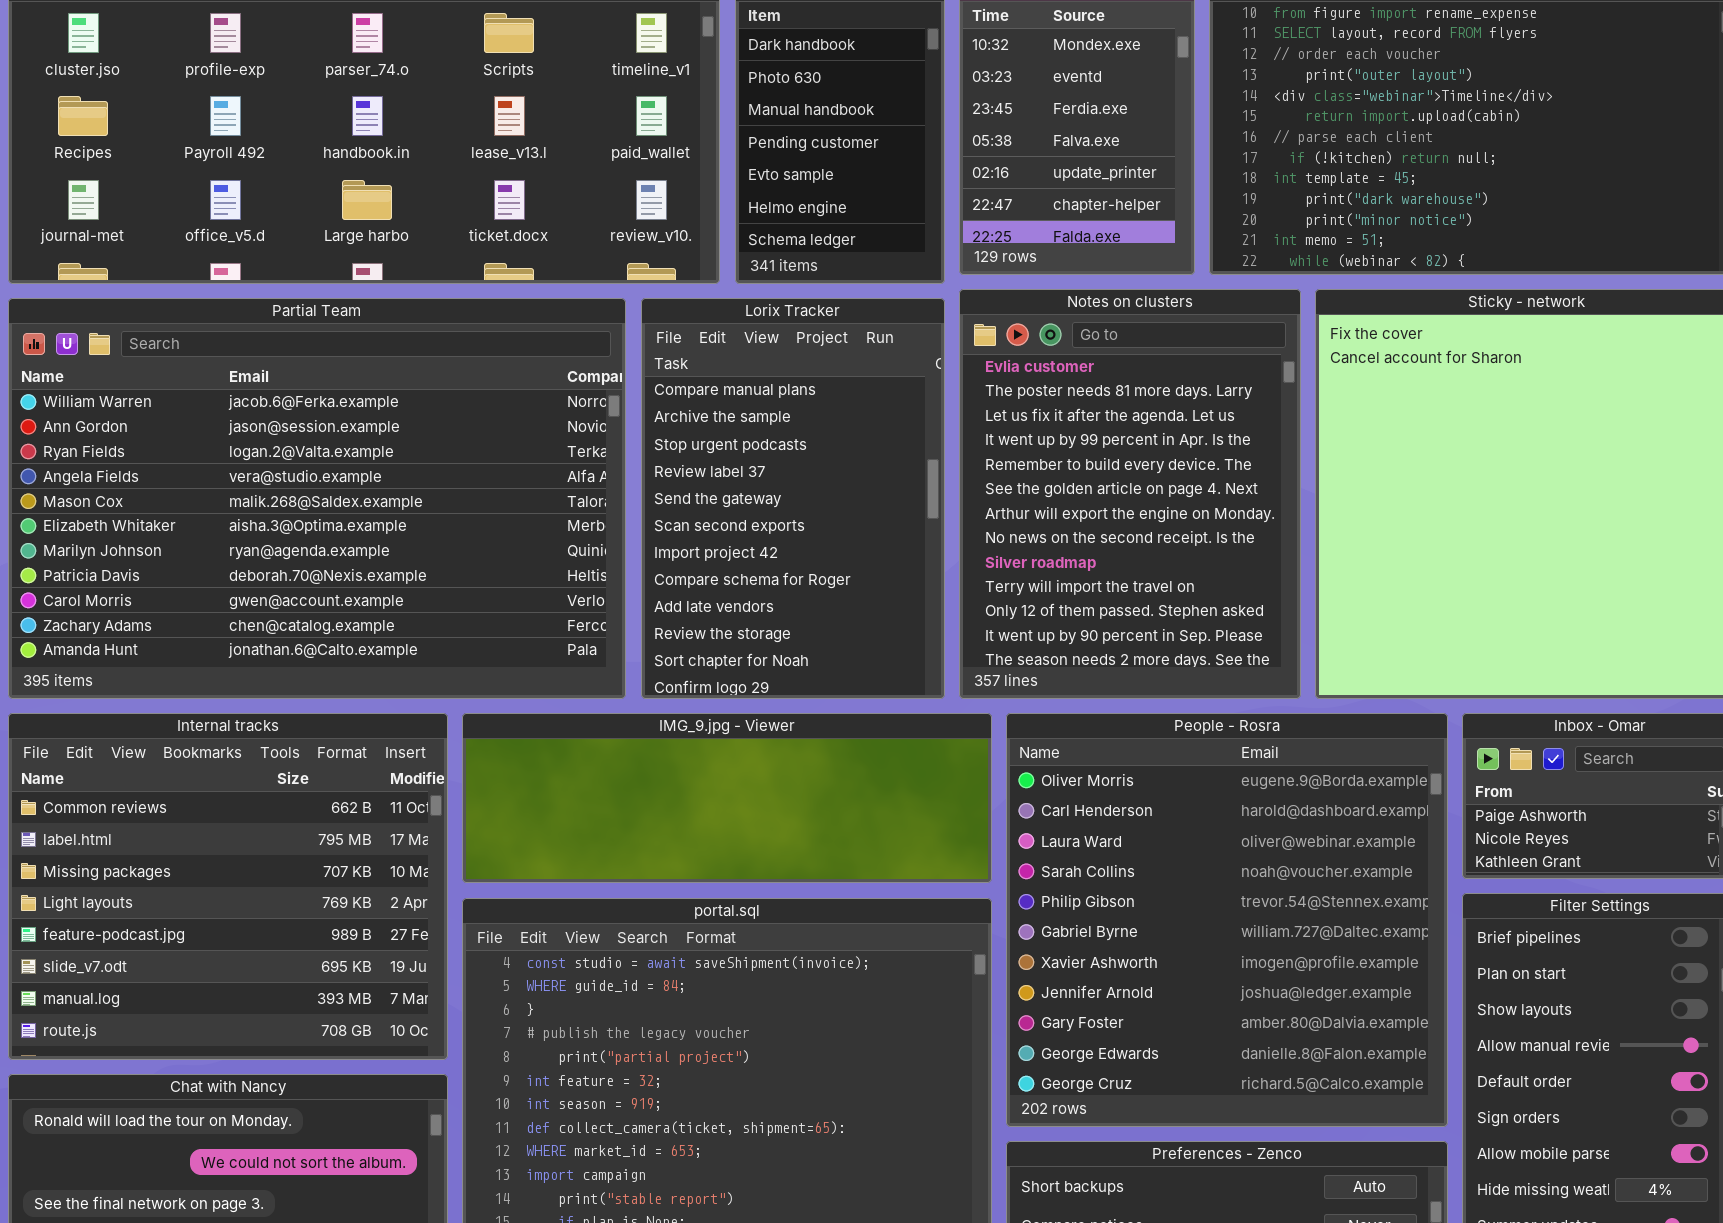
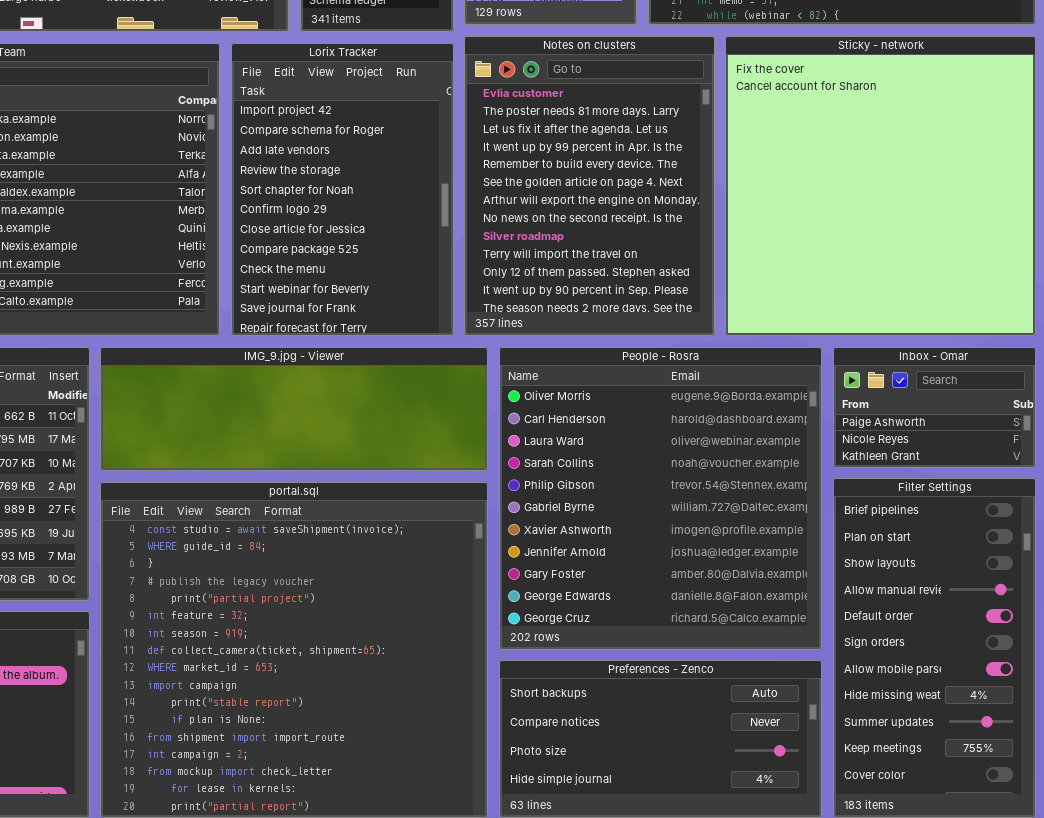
Lorix Tracker: [641,298,945,699] -> [231,43,454,336], scrolled down 6 rows

